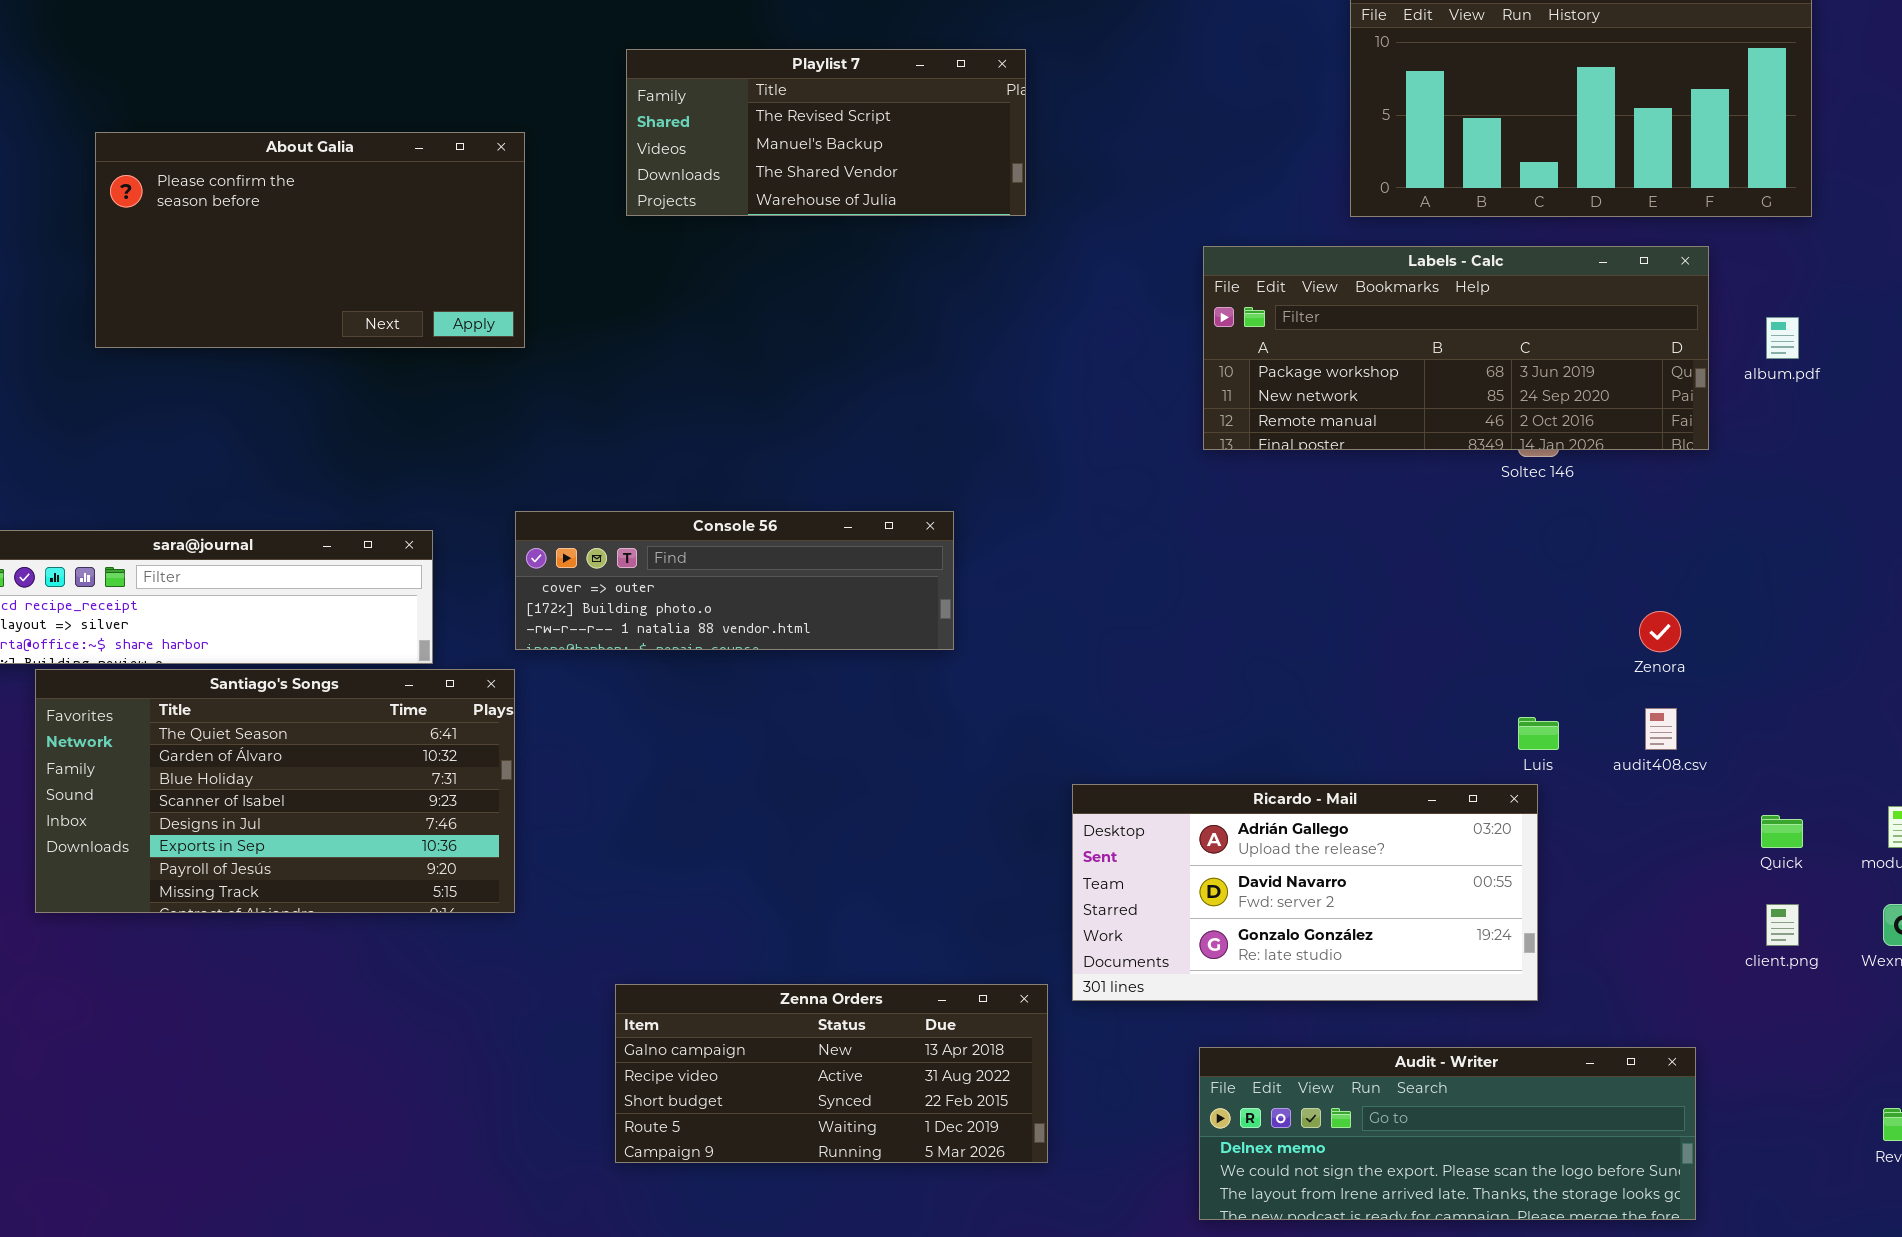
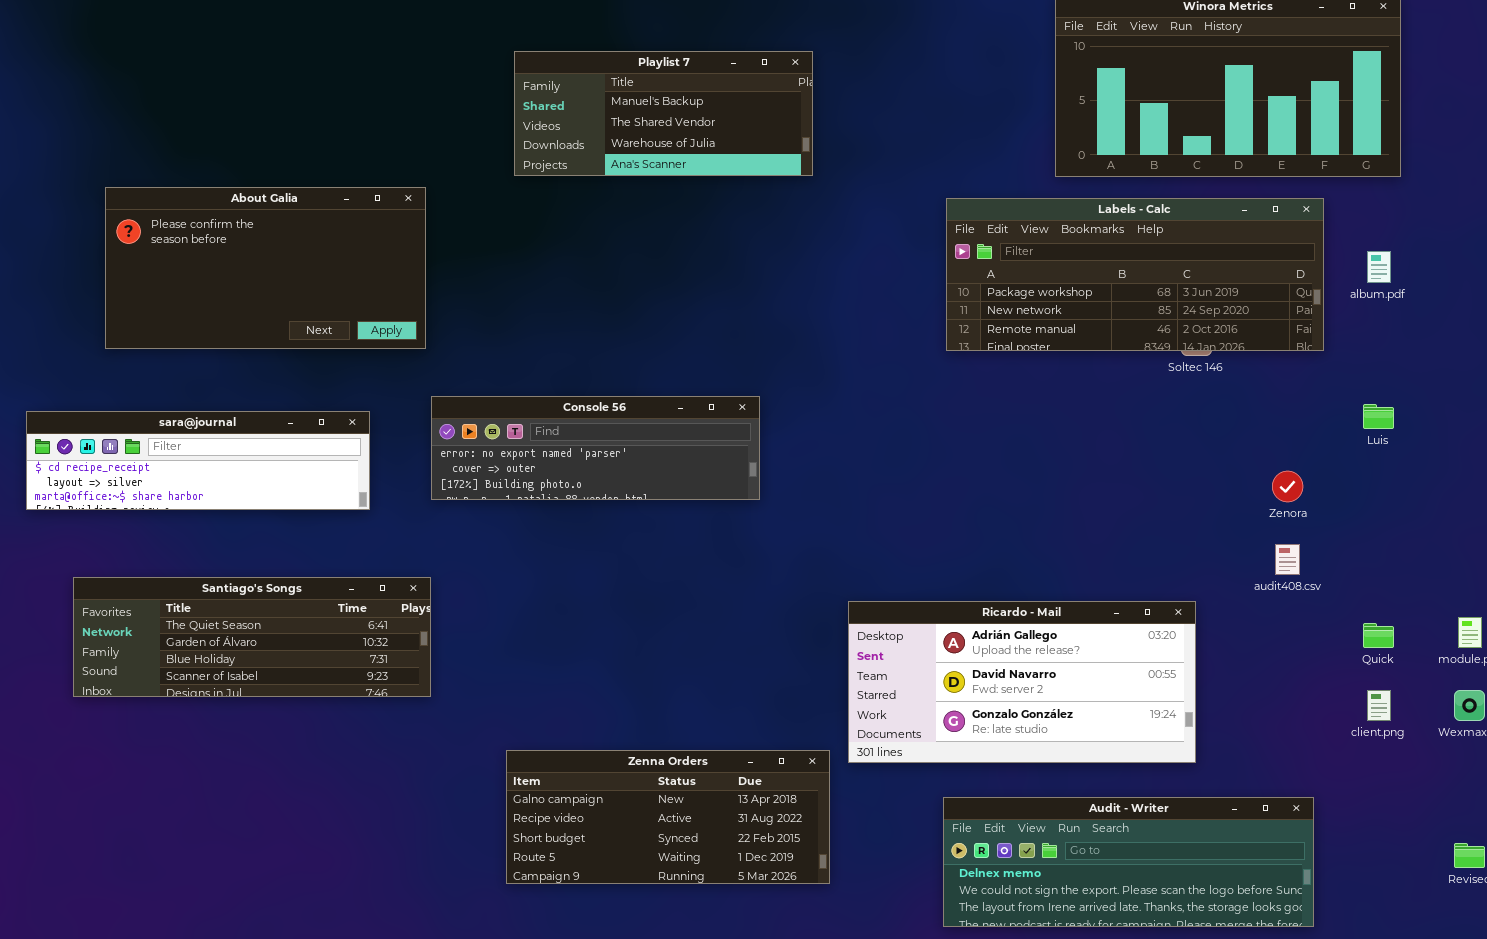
Playlist 7: [626,49,1026,216] -> [514,51,813,176], scrolled down 1 row
About Galia: [95,132,525,348] -> [105,187,426,349], moved
Console 56: [515,511,954,650] -> [431,396,760,500], scrolled up 1 row
Santiago's Songs: [35,669,515,913] -> [73,577,431,697], resized
Luis: [1518,717,1559,750] -> [1363,404,1394,429], moved

